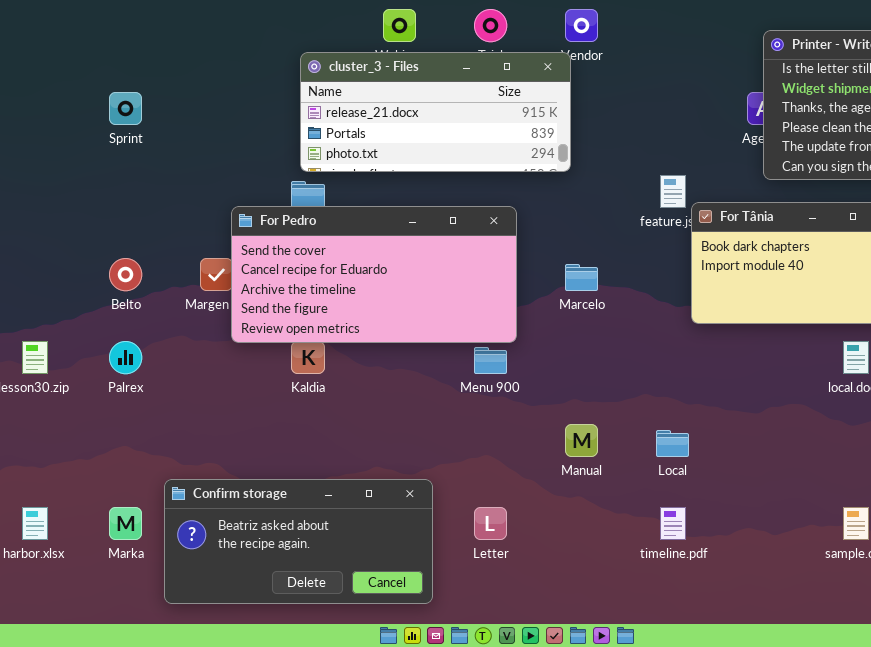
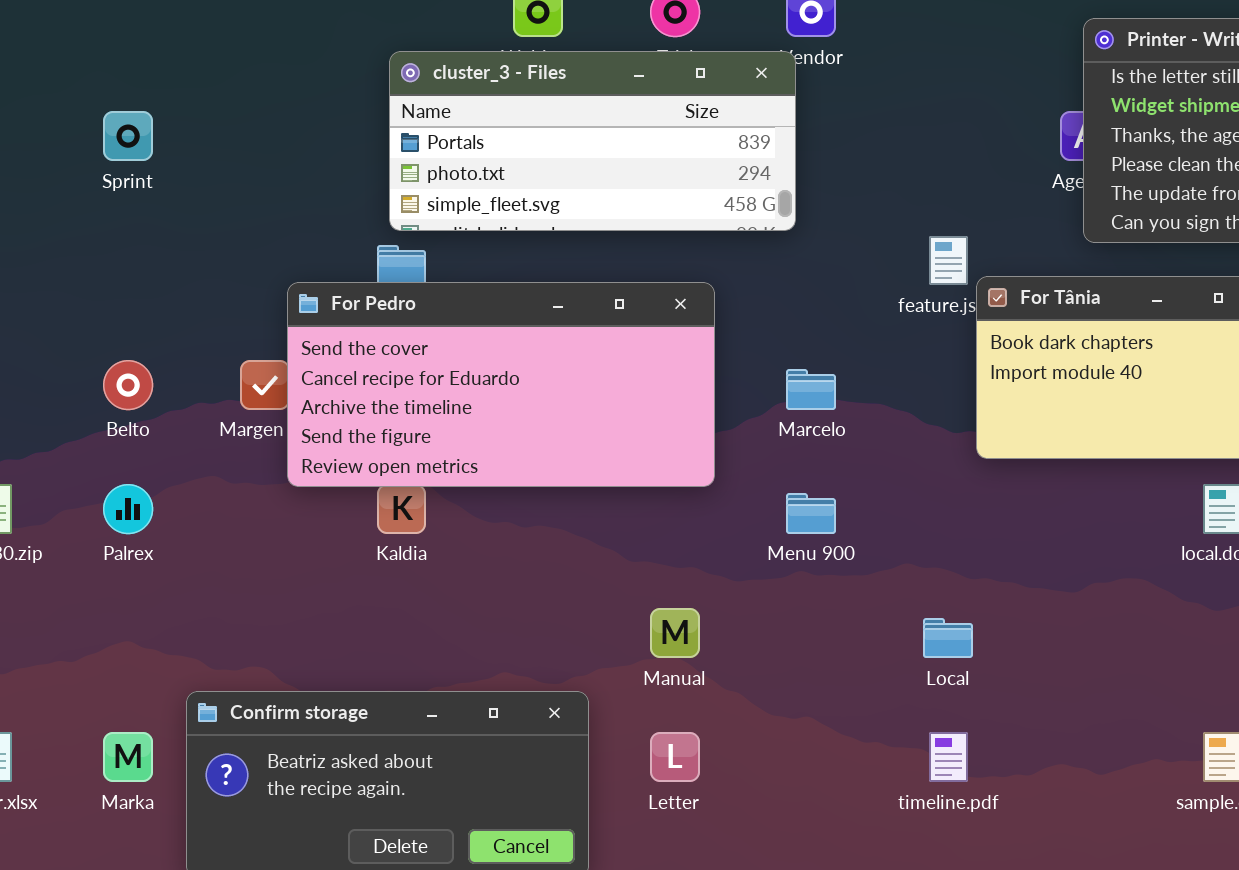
cluster_3 - Files: [300,52,571,172] -> [389,51,796,231], scrolled down 1 row
Menu 900: [474,347,507,374] -> [786,493,836,534], moved
Manual: [565,424,598,457] -> [650,608,700,658], moved

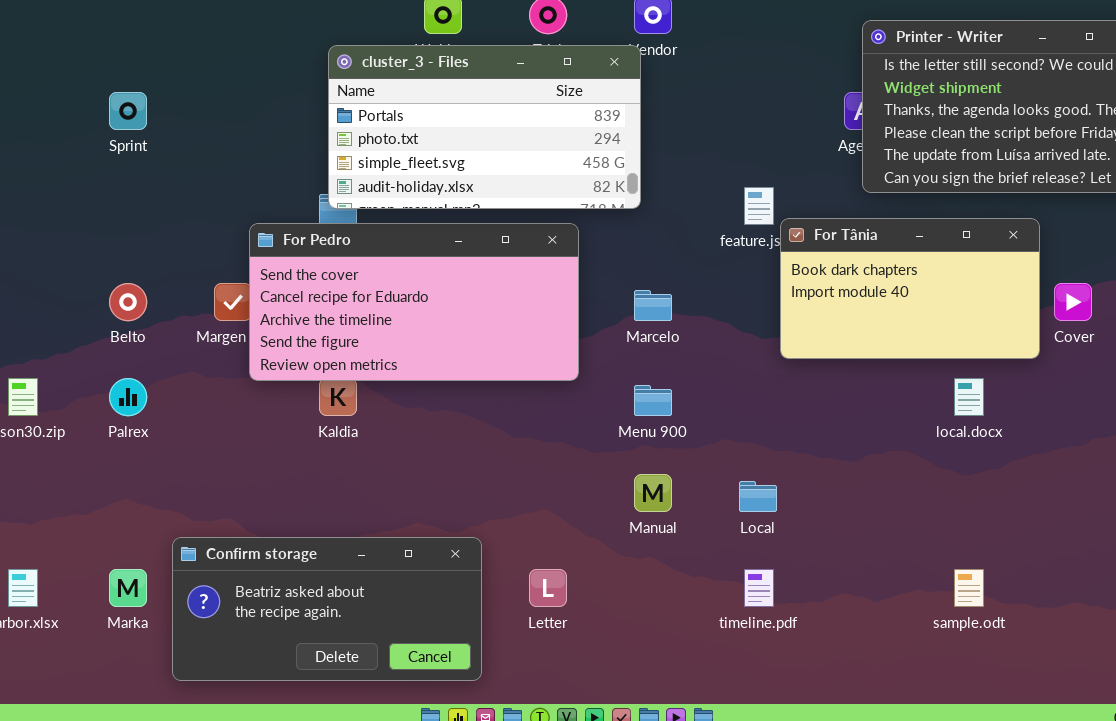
cluster_3 - Files: [389,51,796,231] -> [328,45,641,209], resized
Manual: [650,608,700,658] -> [634,474,672,512], moved

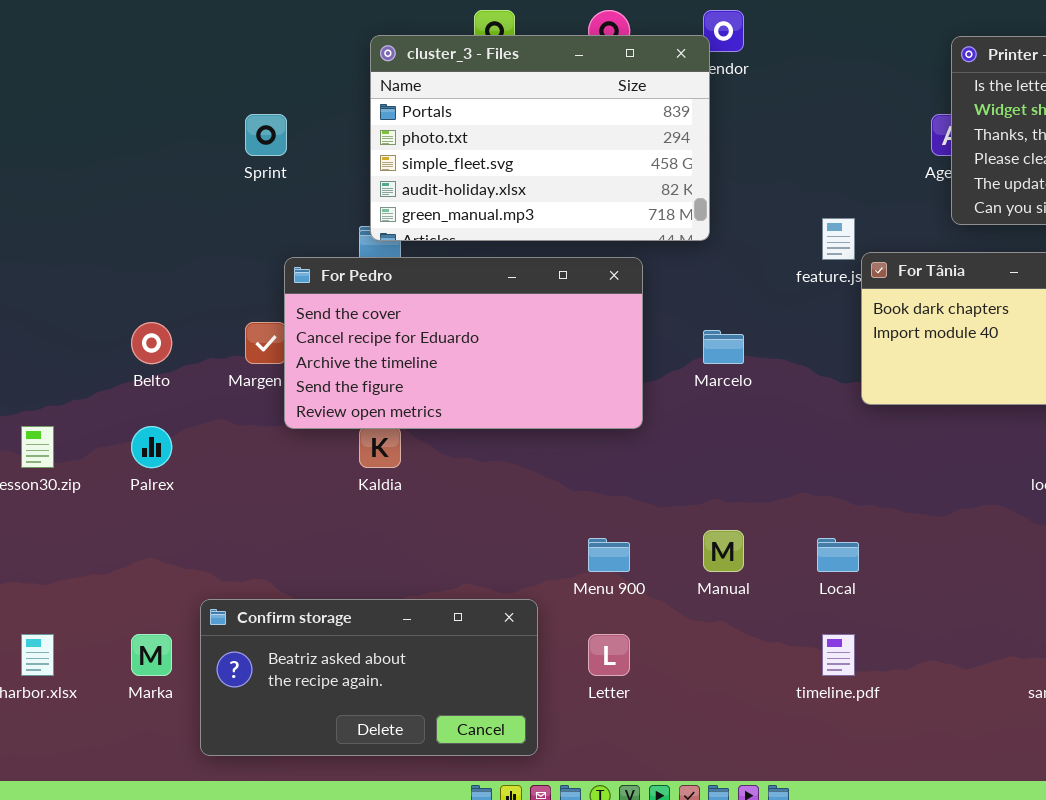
cluster_3 - Files: [328,45,641,209] -> [370,35,710,241], resized
Sprint: [109,92,147,130] -> [245,114,287,156], moved
Menu 900: [634,385,672,416] -> [588,538,630,572], moved

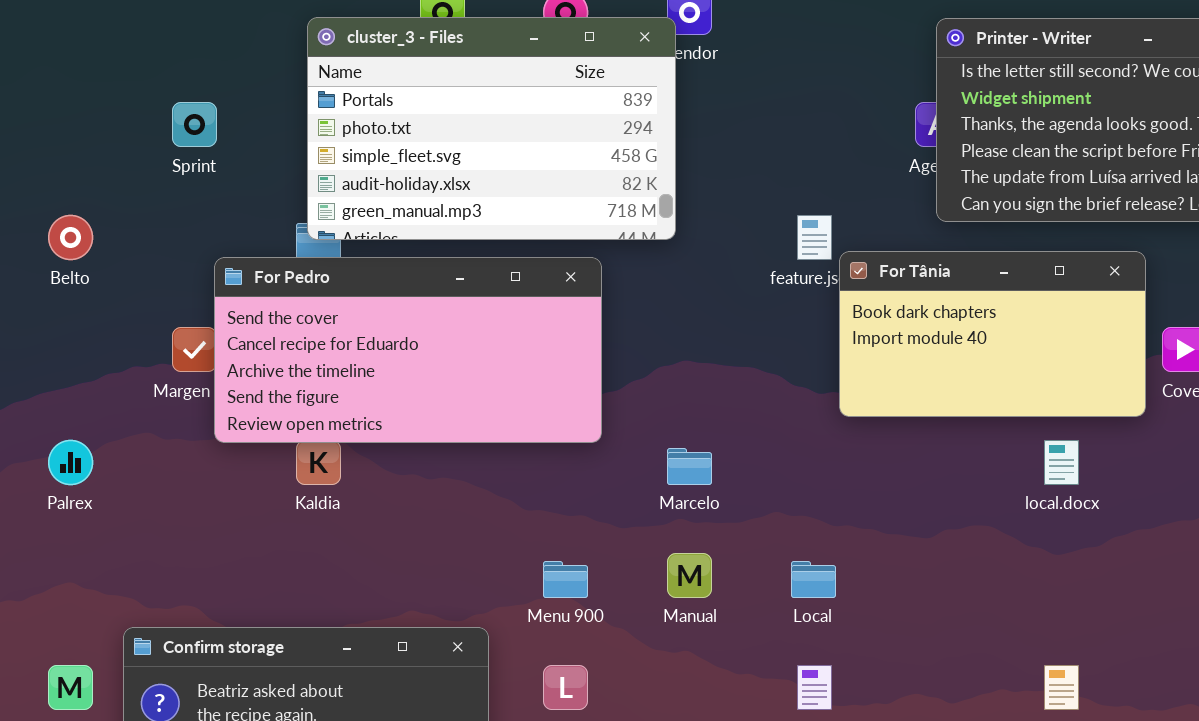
Belto: [131,322,172,364] -> [48,215,93,260], moved
Marcelo: [703,330,744,364] -> [667,448,712,485], moved

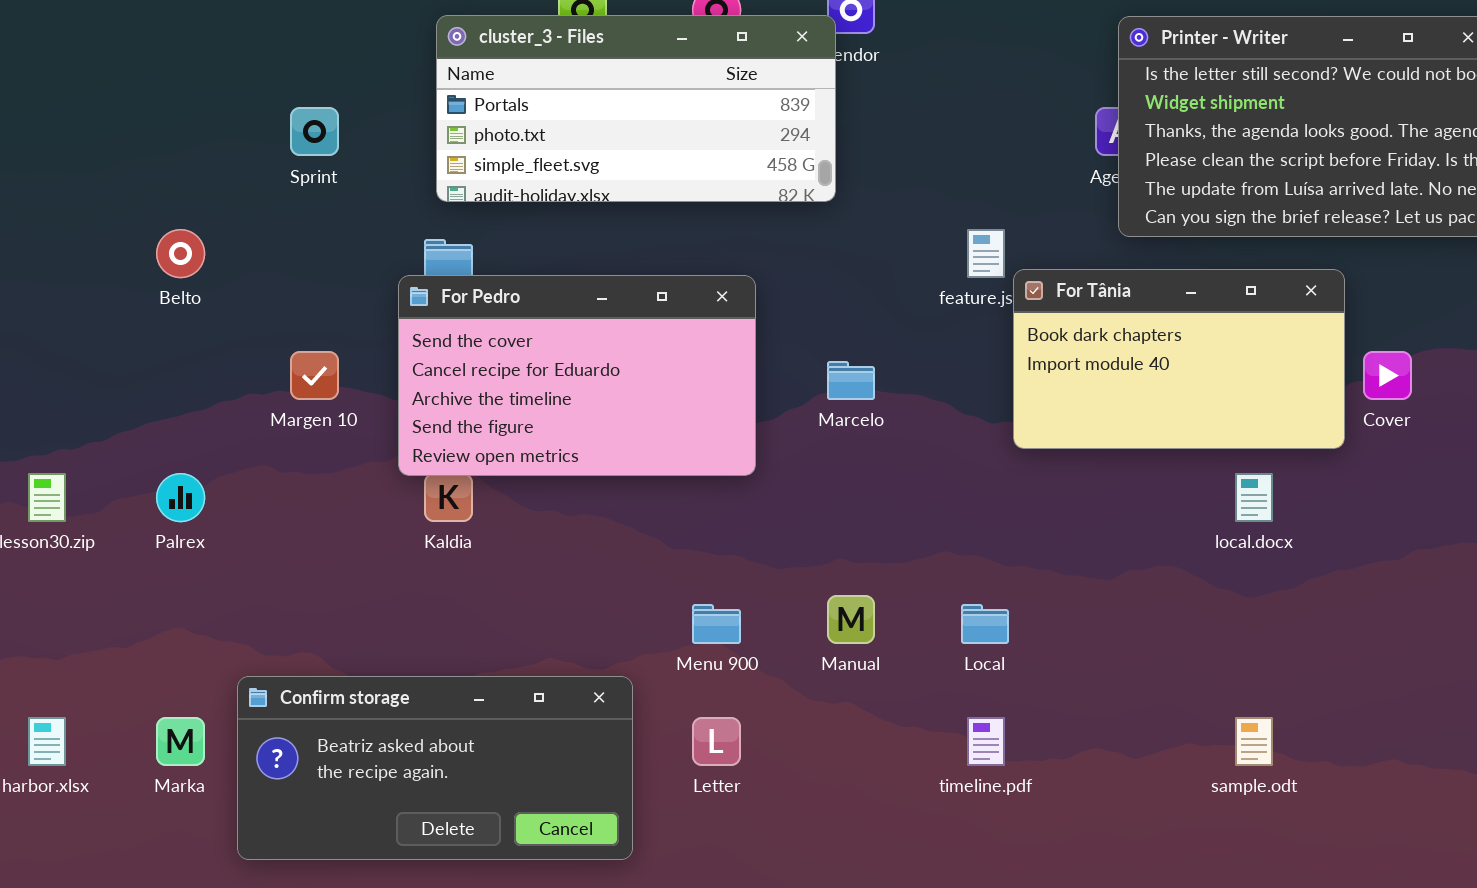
cluster_3 - Files: [307,17,676,240] -> [436,15,836,202], resized
For Pedro: [214,257,602,443] -> [398,275,756,476], resized
Marcelo: [667,448,712,485] -> [827,361,875,400], moved

